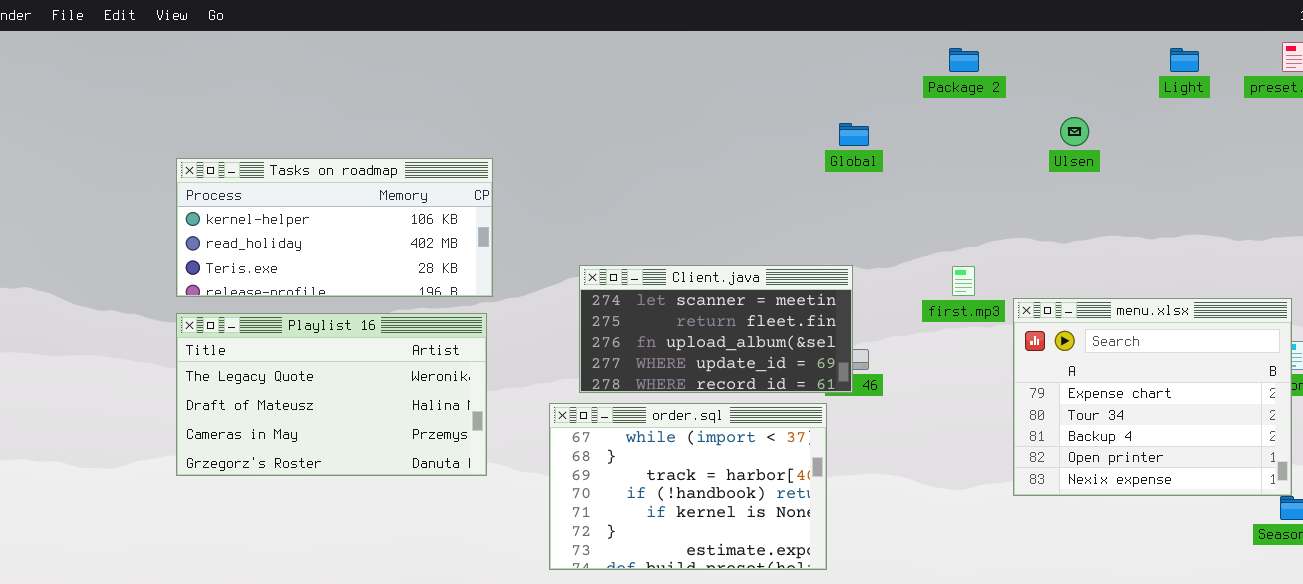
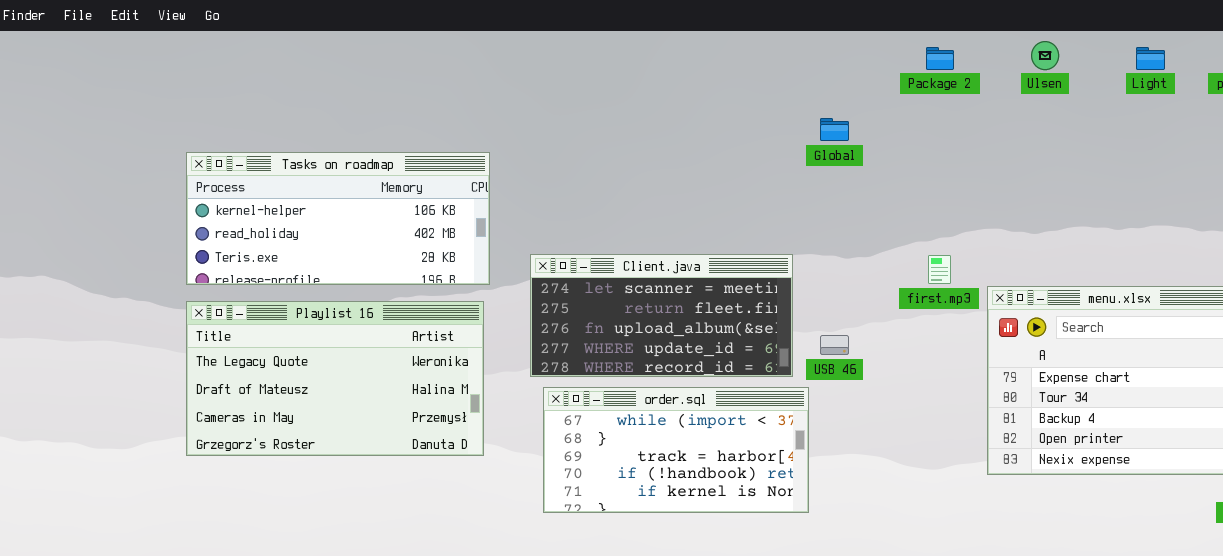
Ulsen: [1060,117,1089,146] -> [1031,41,1059,70], moved
Client.java: [579,265,853,393] -> [530,254,793,377], moved
order.sql: [549,403,827,570] -> [543,387,809,513], resized

